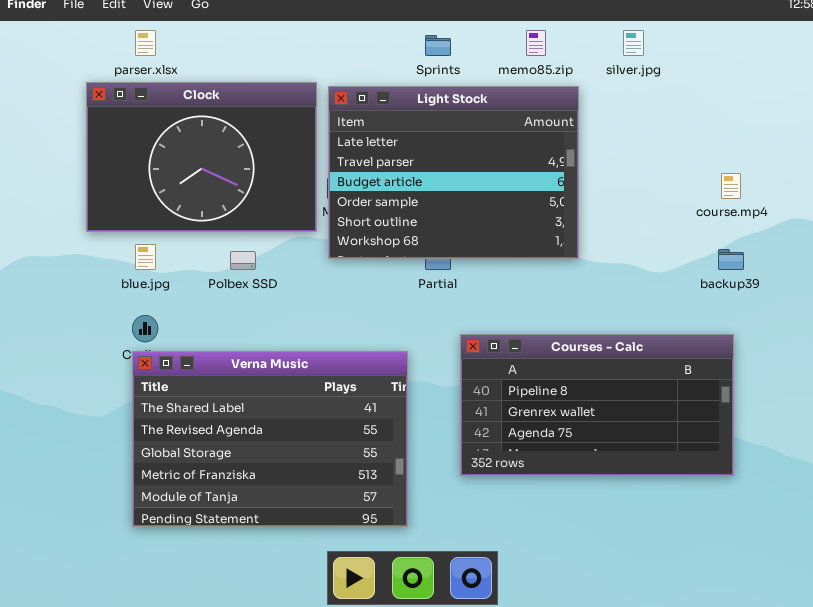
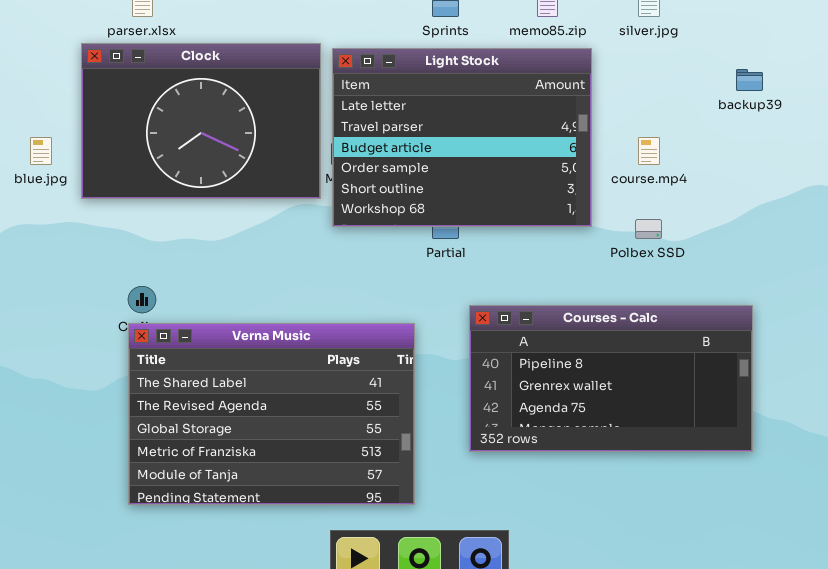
course.mp4: [721,173,741,199] -> [638,137,660,165], moved
blue.jpg: [135,244,156,270] -> [30,137,52,165], moved
backup39: [718,249,744,270] -> [736,69,763,91], moved
Polbex SSD: [230,251,256,270] -> [635,219,662,239], moved

